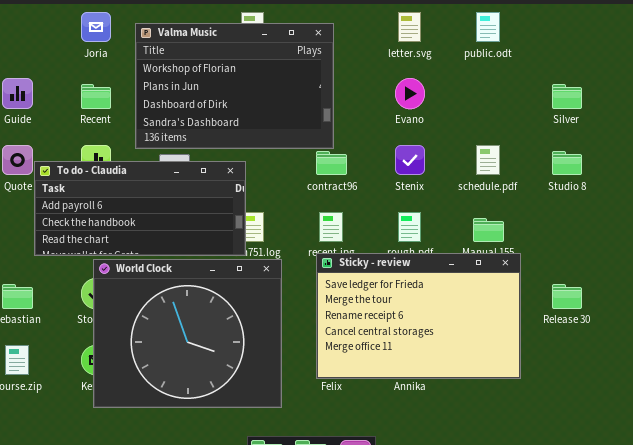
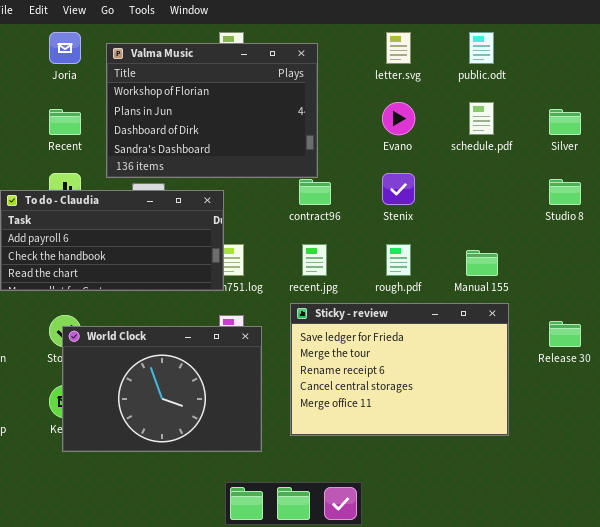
schedule.pdf: [476,145,500,175] -> [469,102,494,135], moved
Sticky - review: [316,253,521,379] -> [290,303,509,436], moved
World Clock: [93,259,282,408] -> [62,326,262,452], resized

